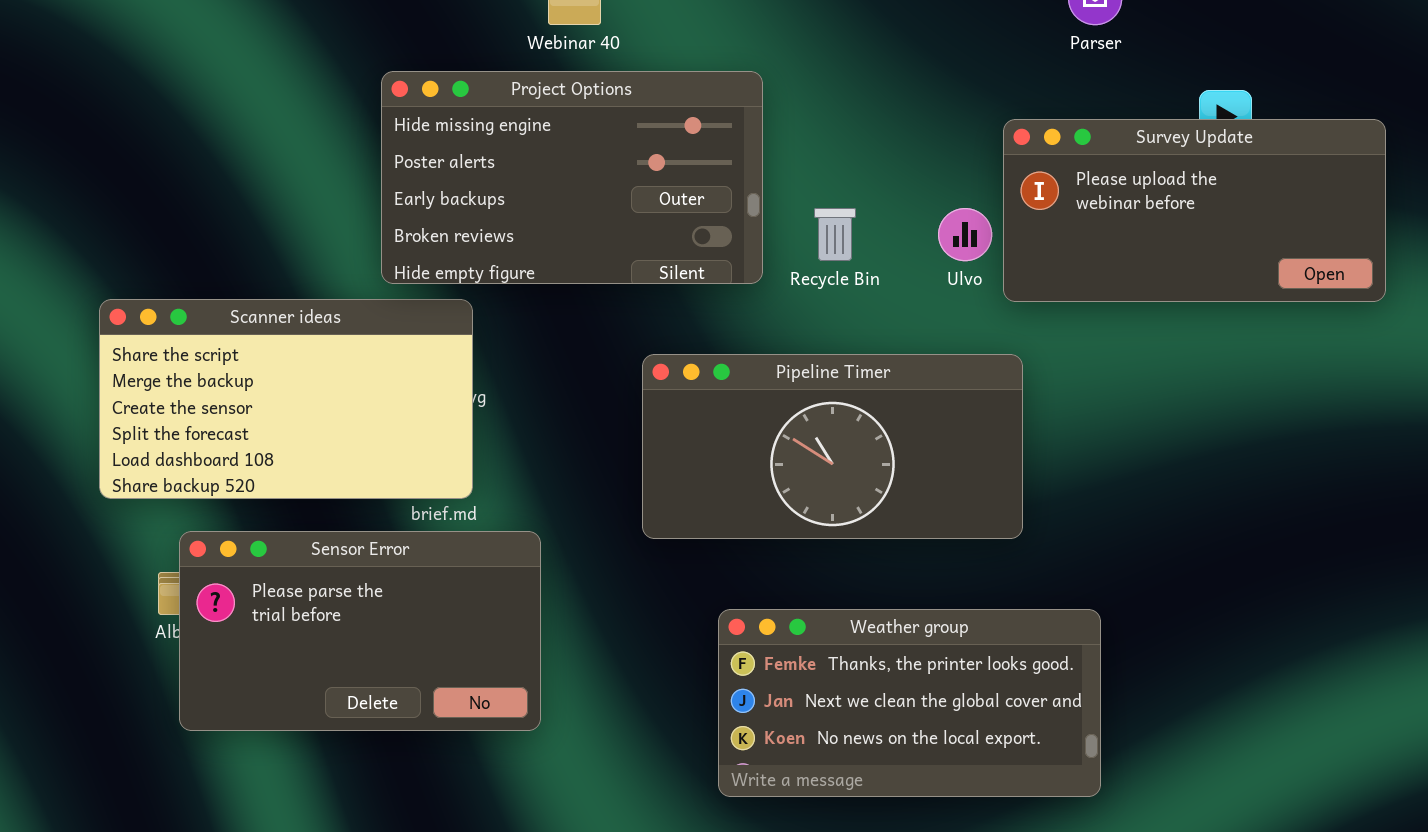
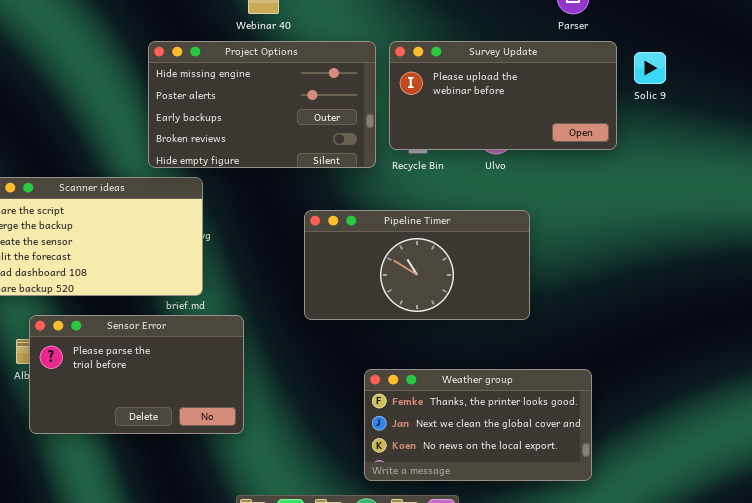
Survey Update: [1003,119,1386,302] -> [389,41,617,150], moved
Weather group: [718,609,1101,797] -> [364,369,592,481], moved

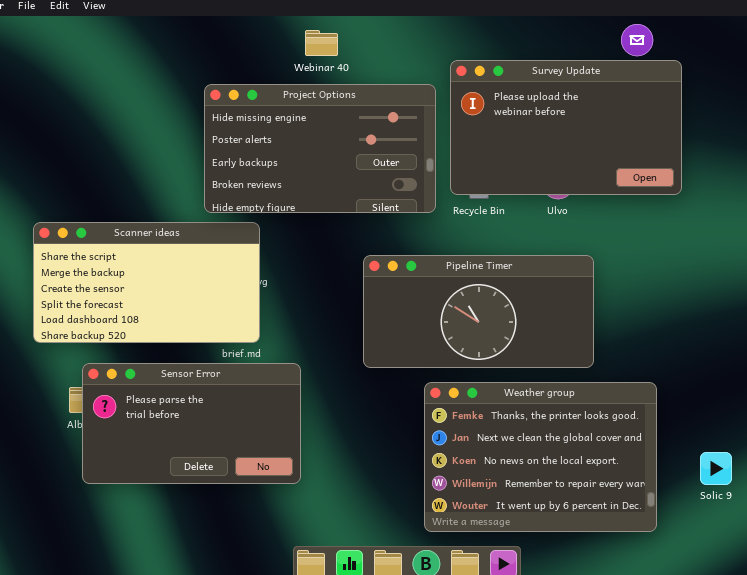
Survey Update: [389,41,617,150] -> [450,60,682,195], resized
Solic 9: [634,52,666,84] -> [700,452,732,485], moved
Weather group: [364,369,592,481] -> [424,382,657,532], resized

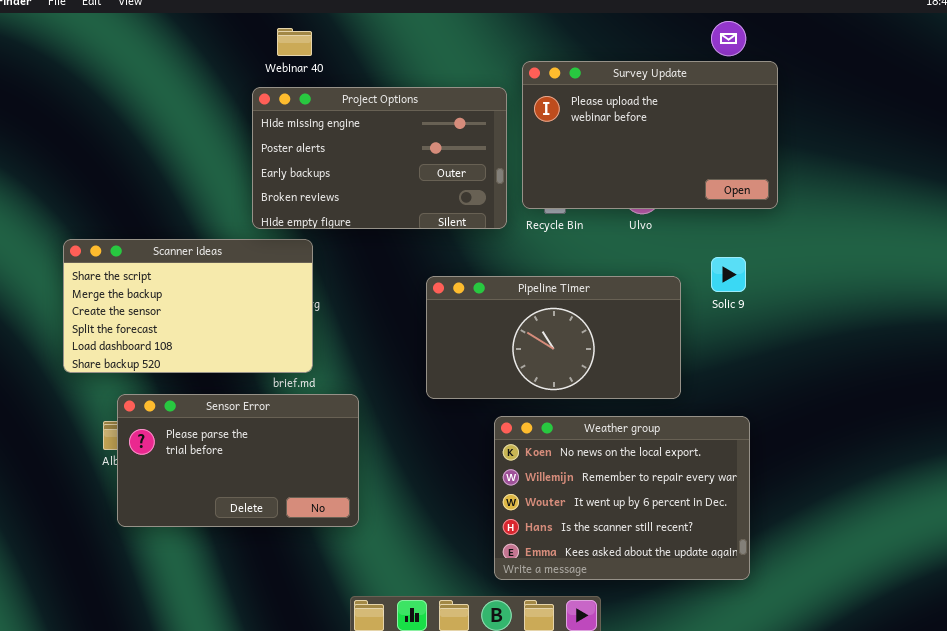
Webinar 40: [305,30,338,56] -> [277,28,312,56], moved
Weather group: [424,382,657,532] -> [494,416,750,580], scrolled down 2 rows
Solic 9: [700,452,732,485] -> [711,257,746,292], moved

